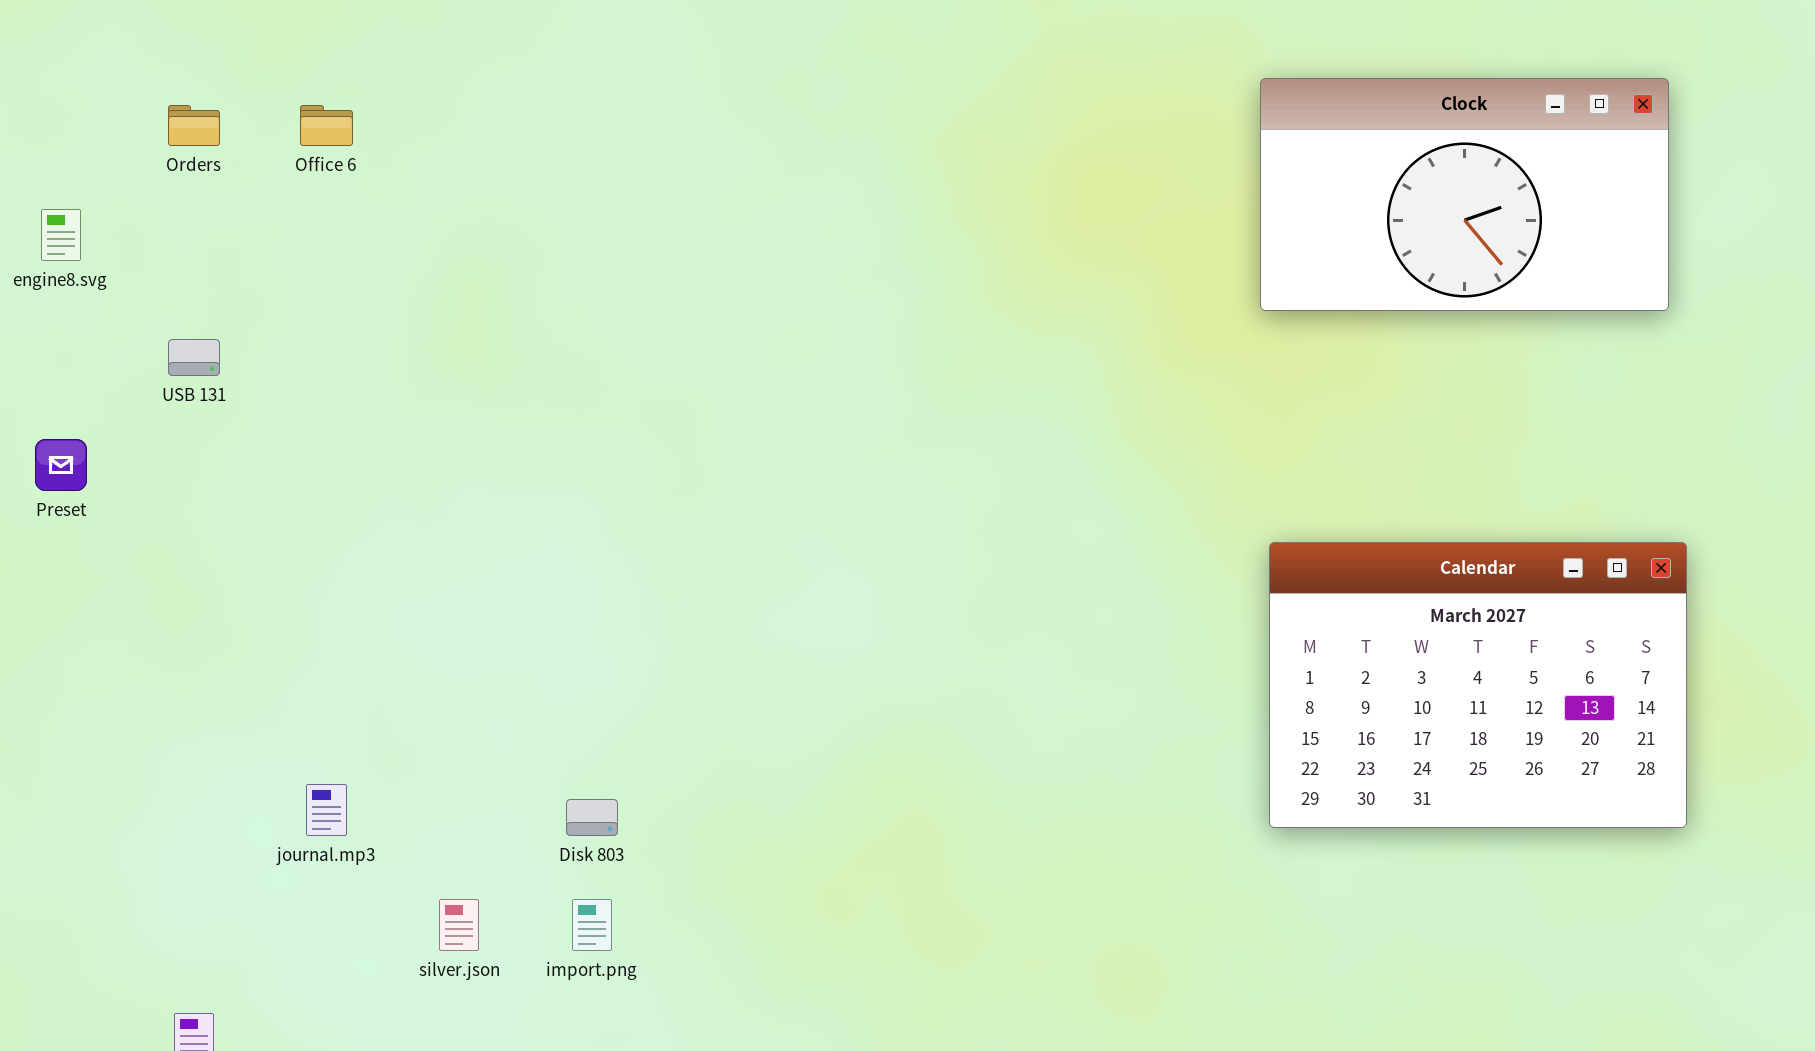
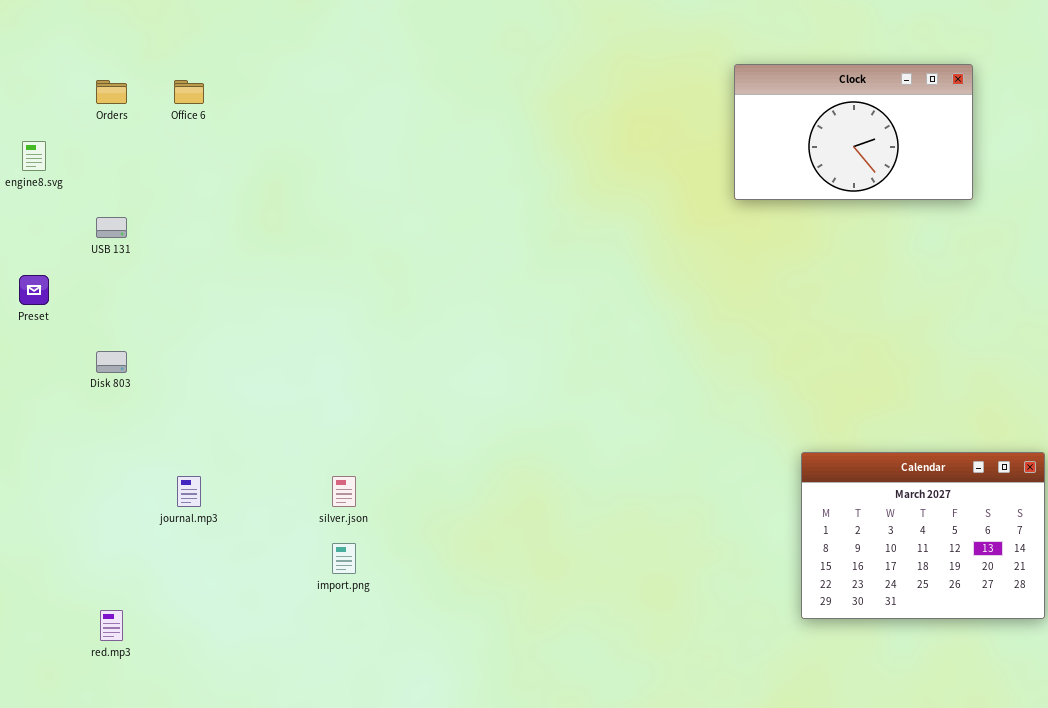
Calendar: [1269,542,1687,828] -> [801,452,1045,619], moved
Disk 803: [566,799,618,836] -> [96,351,127,373], moved
silver.json: [439,899,479,951] -> [332,476,356,507], moved

